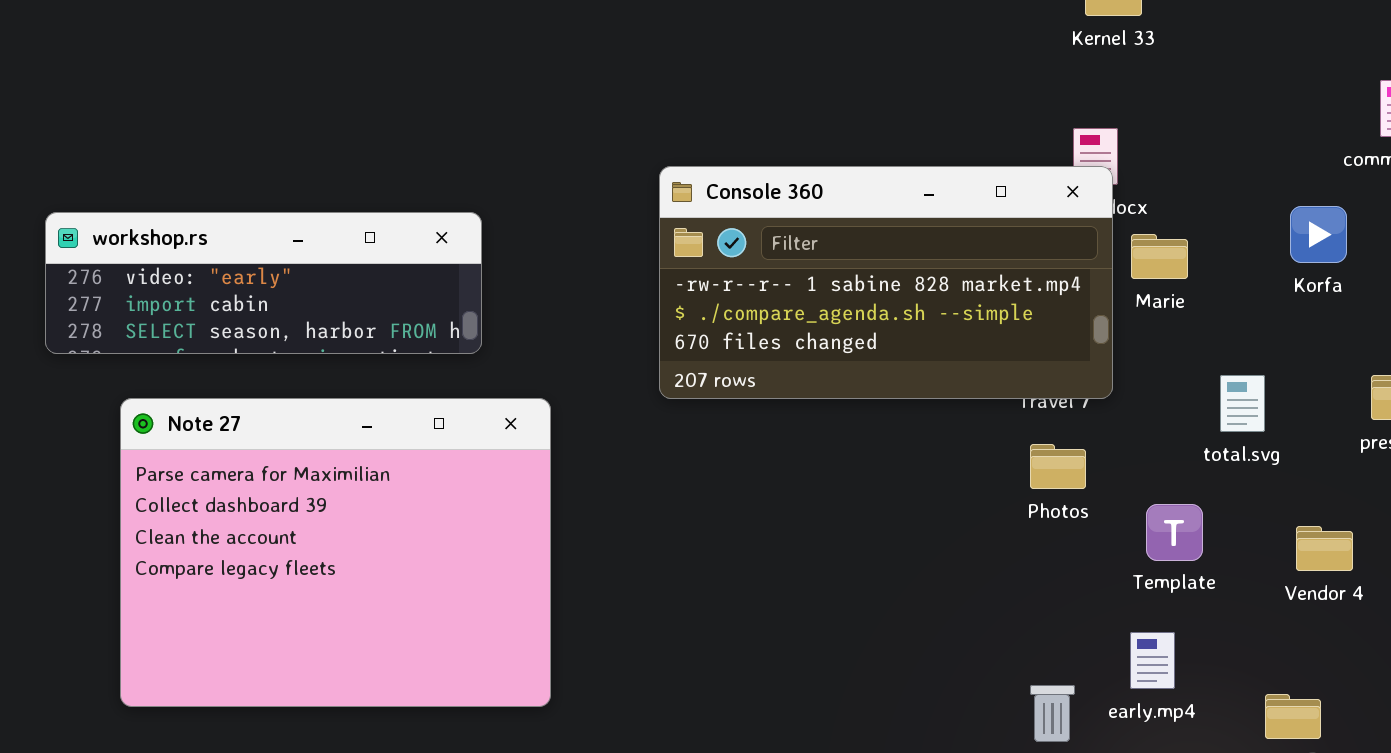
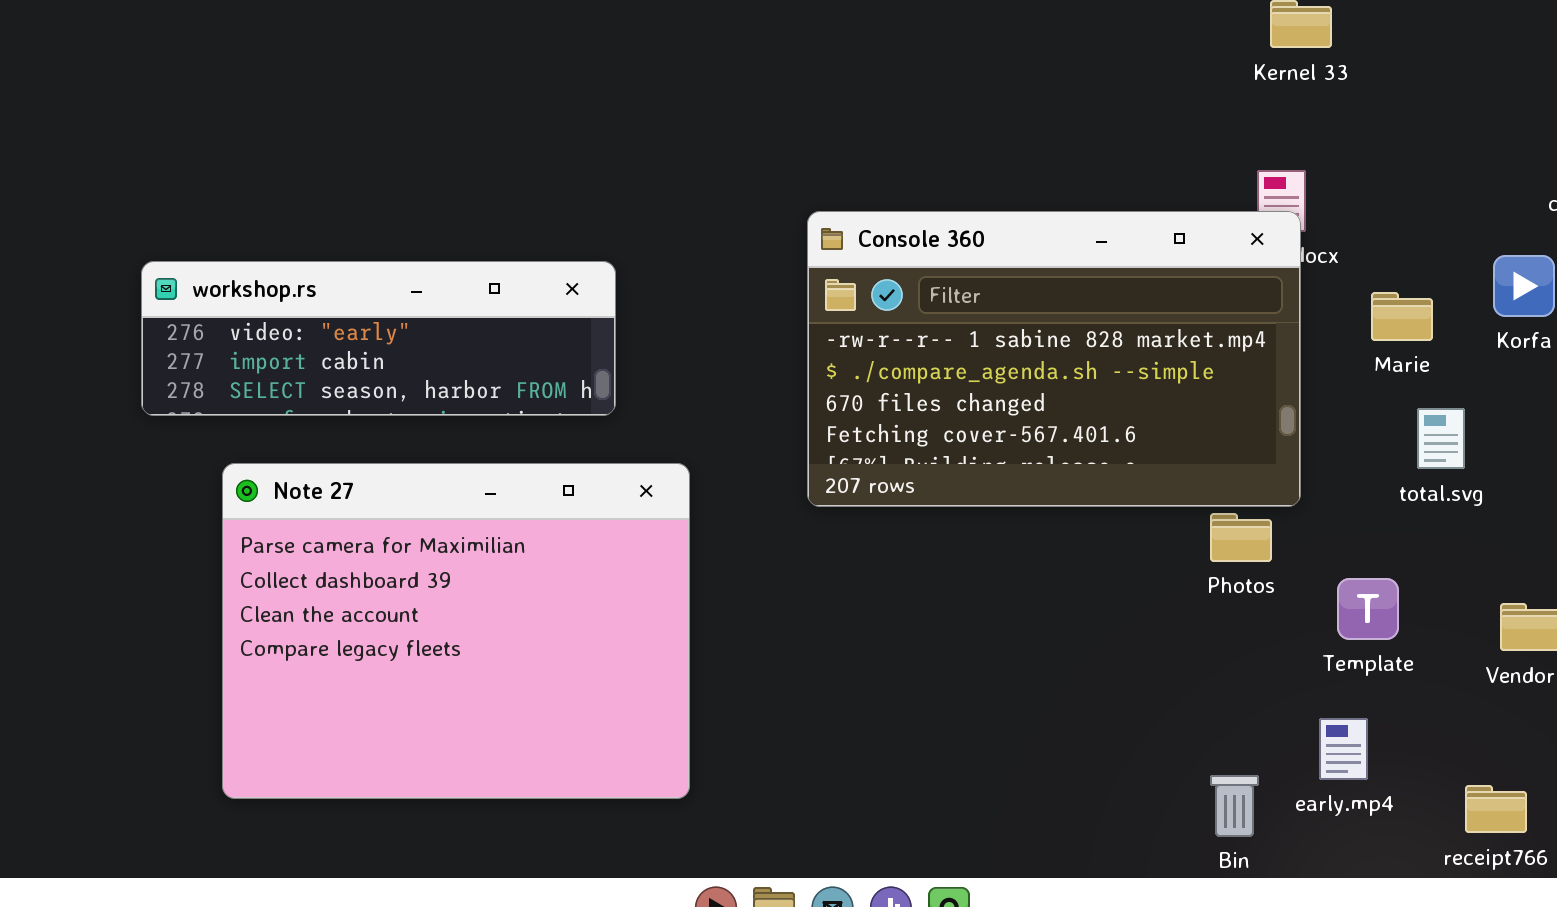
Console 360: [659,166,1113,399] -> [807,211,1301,507], resized
Marie: [1131,234,1188,279] -> [1371,292,1433,341], moved
total.svg: [1220,375,1265,432] -> [1417,408,1465,469], moved

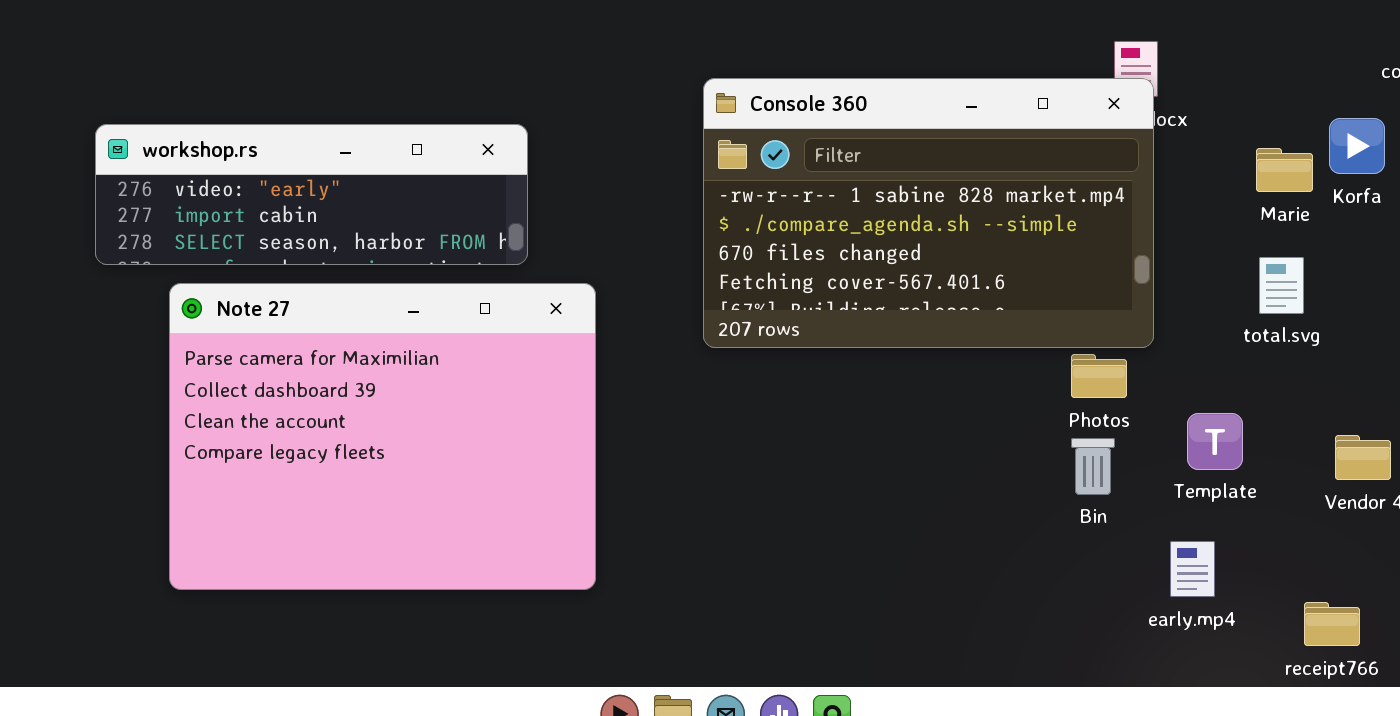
Marie: [1371,292,1433,341] -> [1256,148,1313,192], moved
Note 27: [222,463,690,799] -> [169,283,596,590], moved
Bin: [1210,775,1259,837] -> [1071,438,1115,495], moved

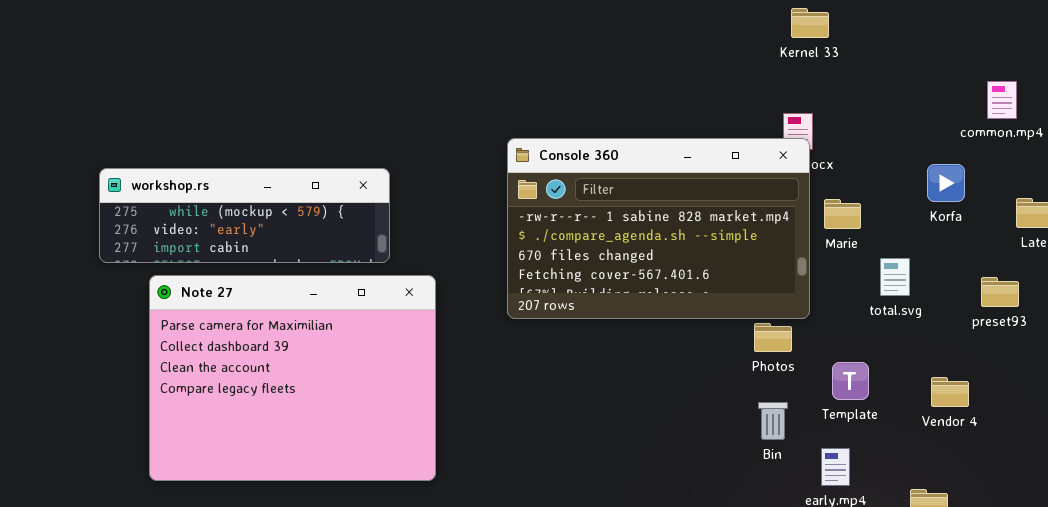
workshop.rs: [95,124,528,265] -> [99,168,390,263], scrolled up 1 row
Marie: [1256,148,1313,192] -> [824,199,861,229], moved
Bin: [1071,438,1115,495] -> [758,402,788,440], moved

